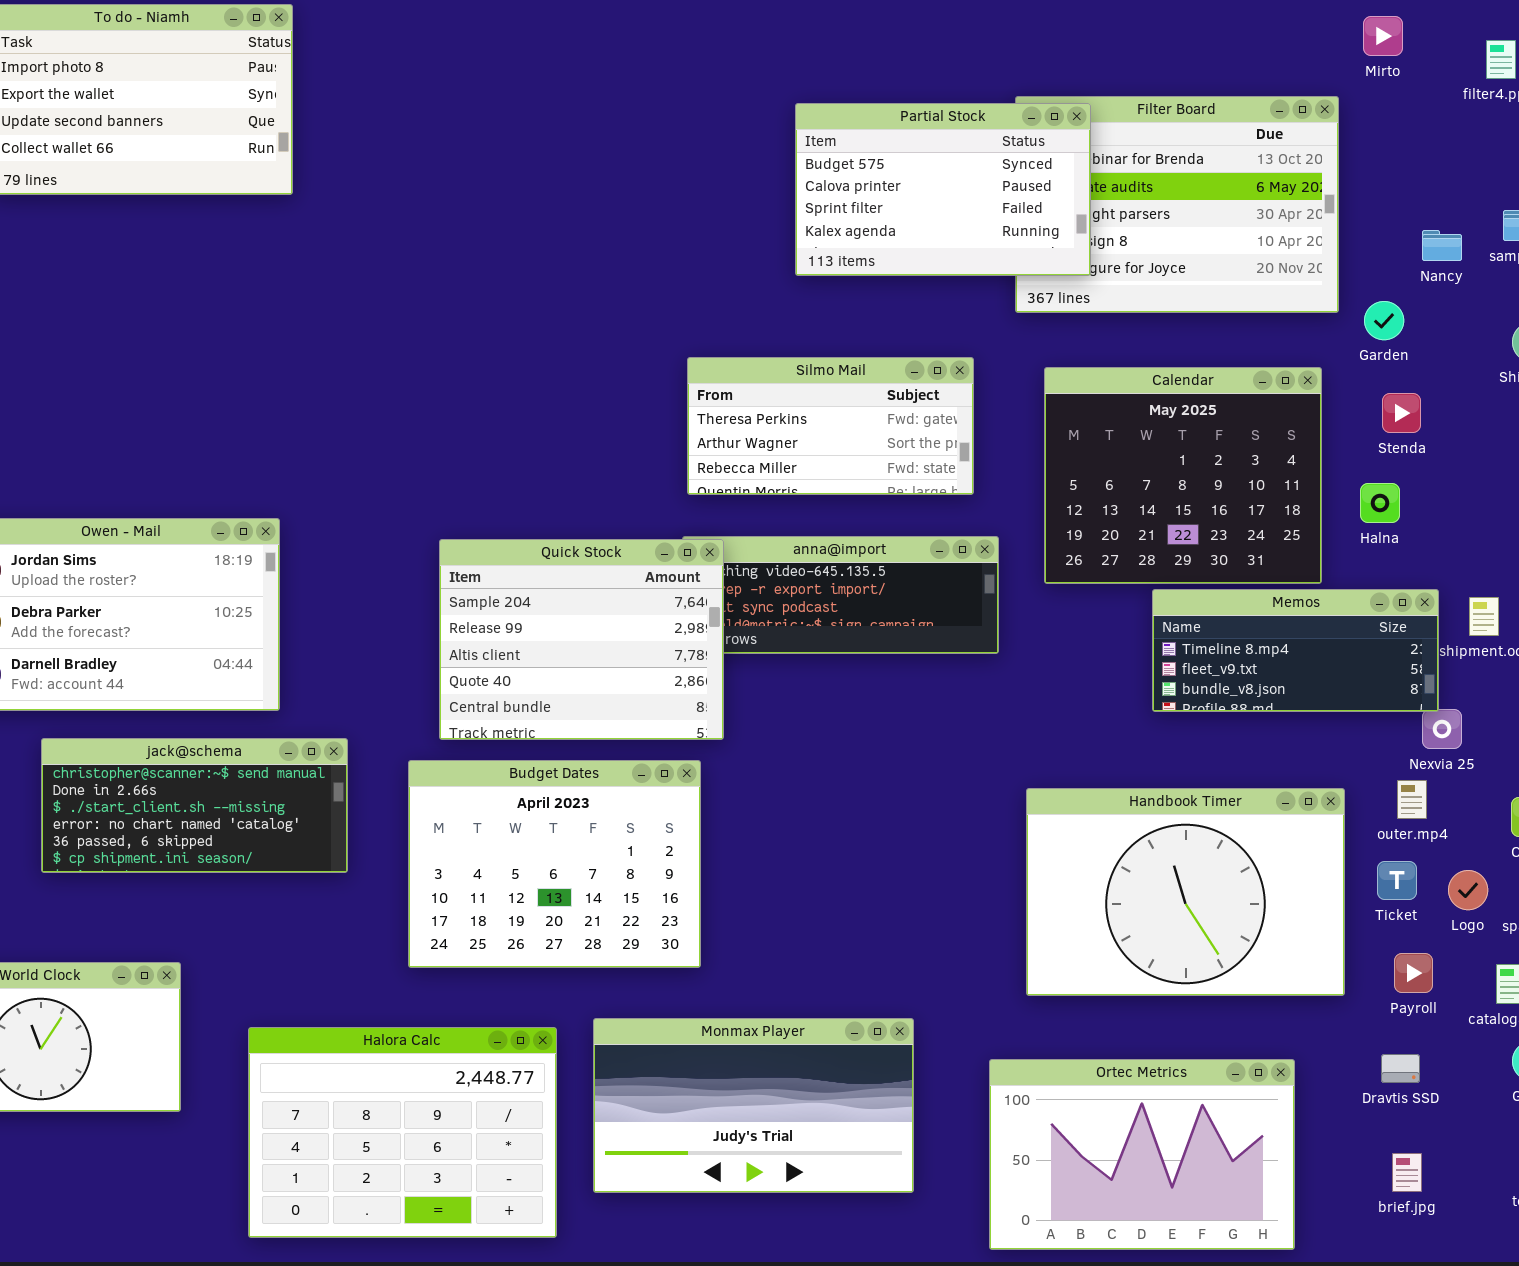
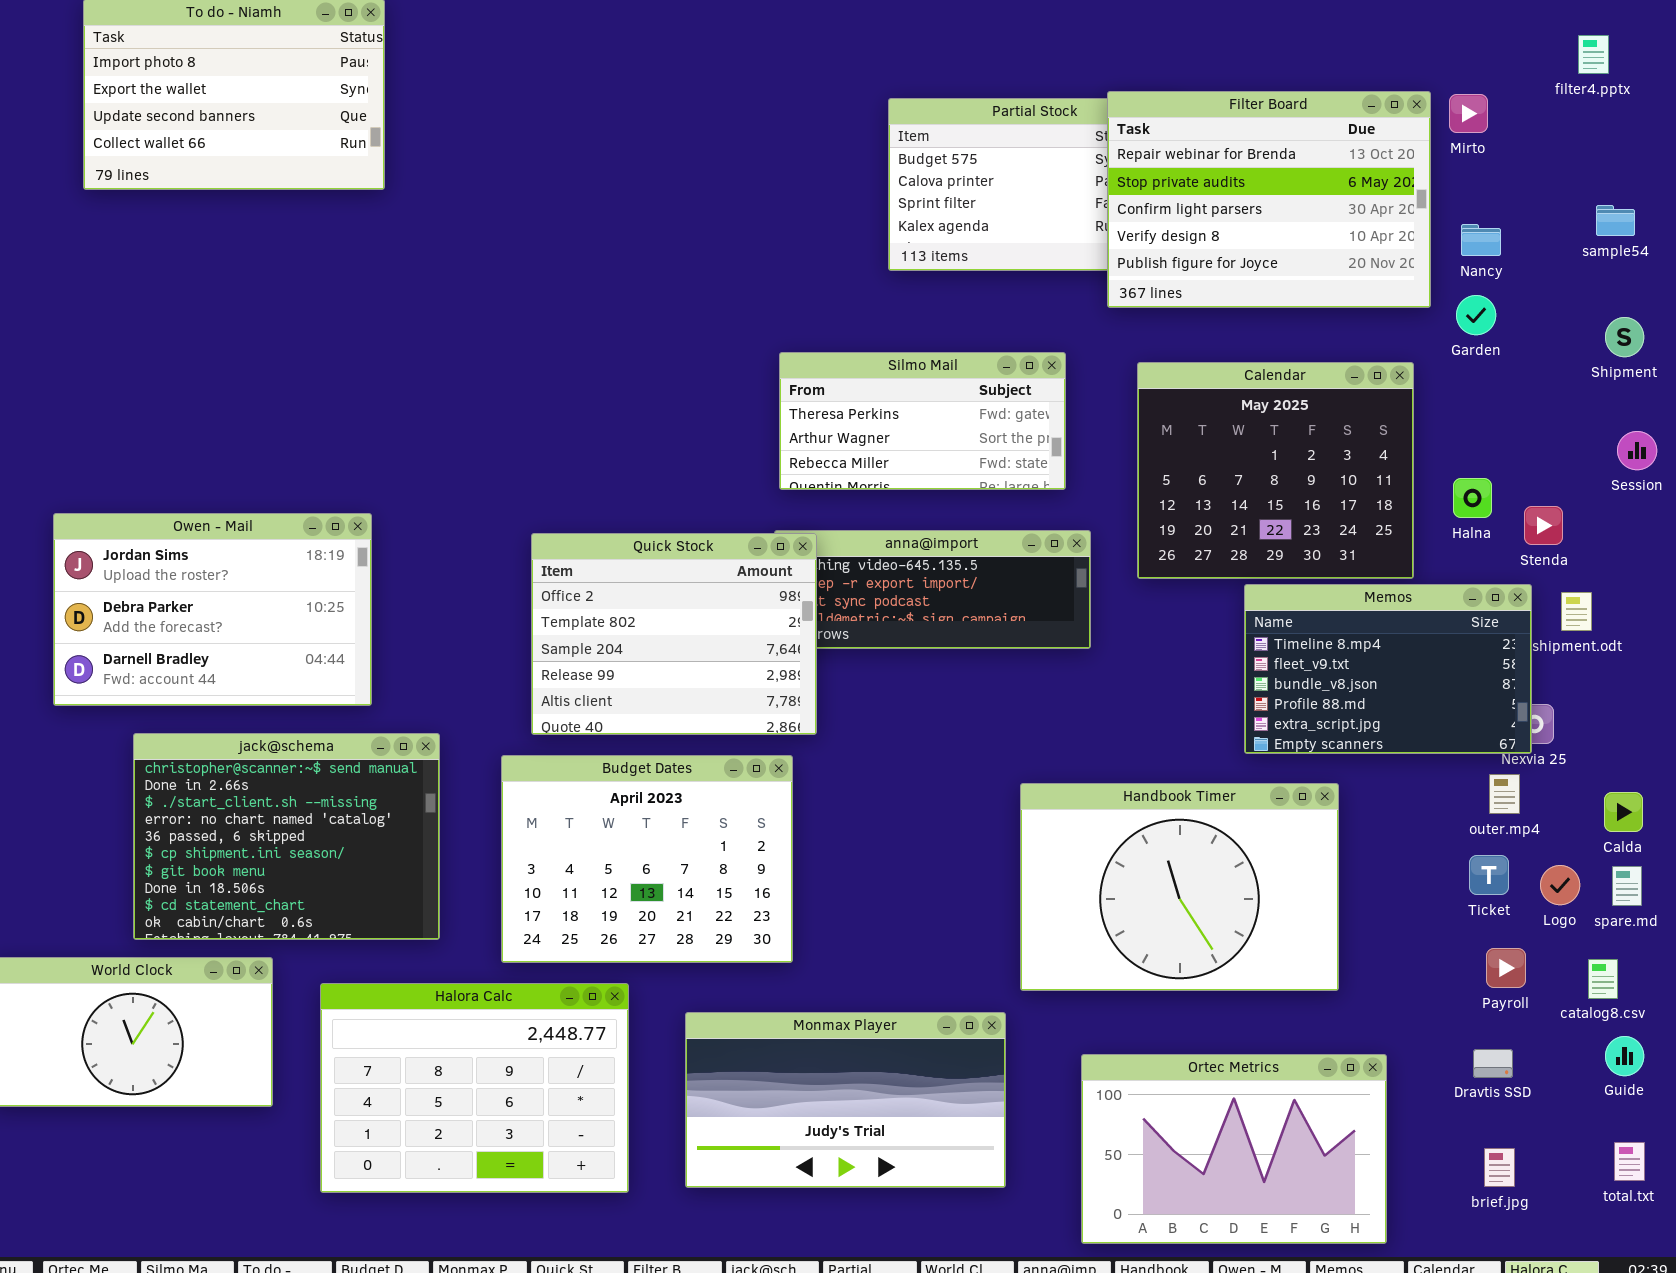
Mirto: [1363,16,1403,56] -> [1449,94,1488,133], moved
Filter Board: [1015,96,1339,313] -> [1107,91,1431,308], raised
Nancy: [1422,230,1462,261] -> [1461,224,1501,256], moved
Stenda: [1382,393,1421,433] -> [1524,506,1563,545], moved
Quick Stock: [439,539,724,740] -> [531,533,817,735], scrolled up 2 rows
Memos: [1152,589,1439,712] -> [1244,584,1532,754], resized
jack@schema: [41,738,348,873] -> [133,733,440,940], resized
Handbook Timer: [1026,788,1345,996] -> [1020,783,1339,991], moved
Halora Calc: [248,1027,557,1238] -> [320,983,629,1193], moved

